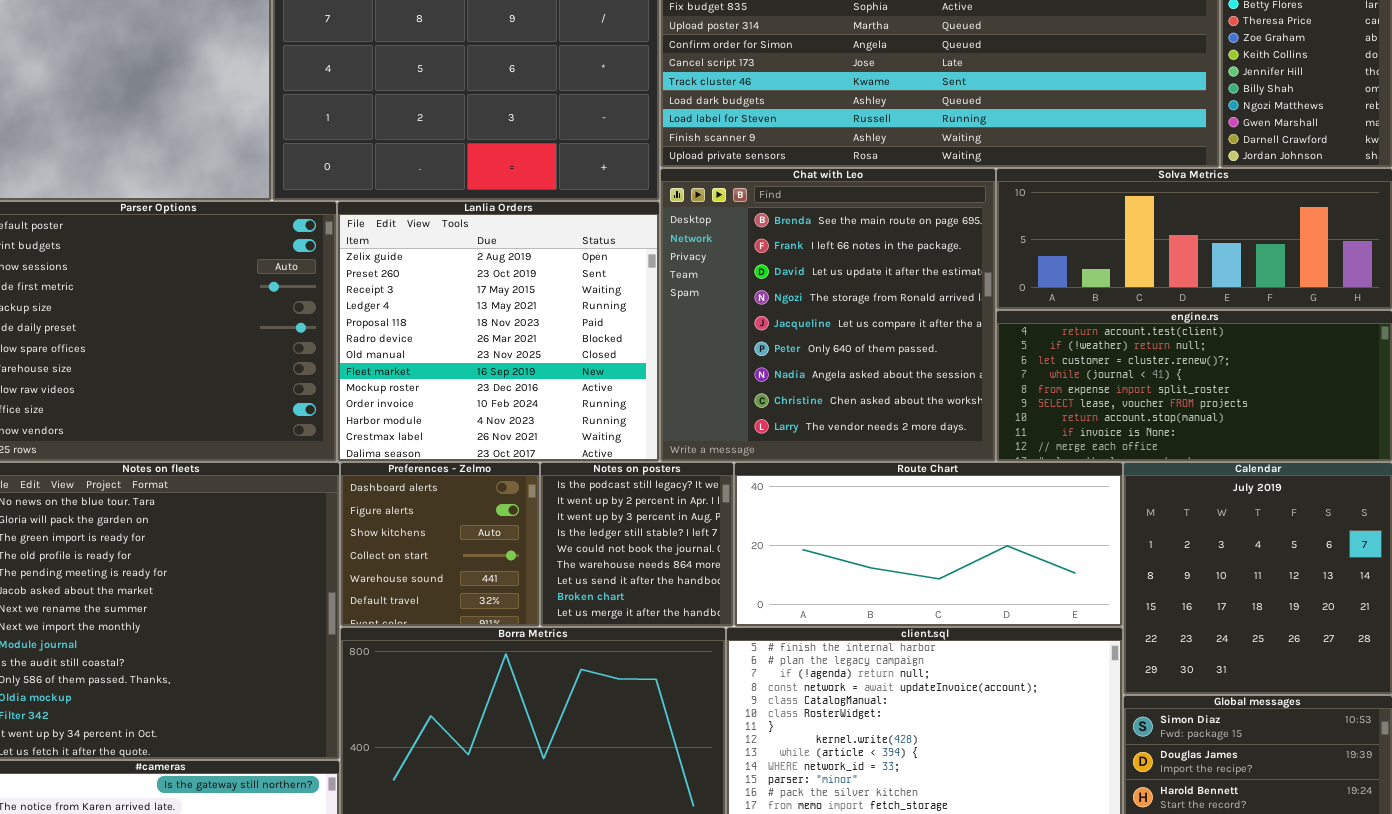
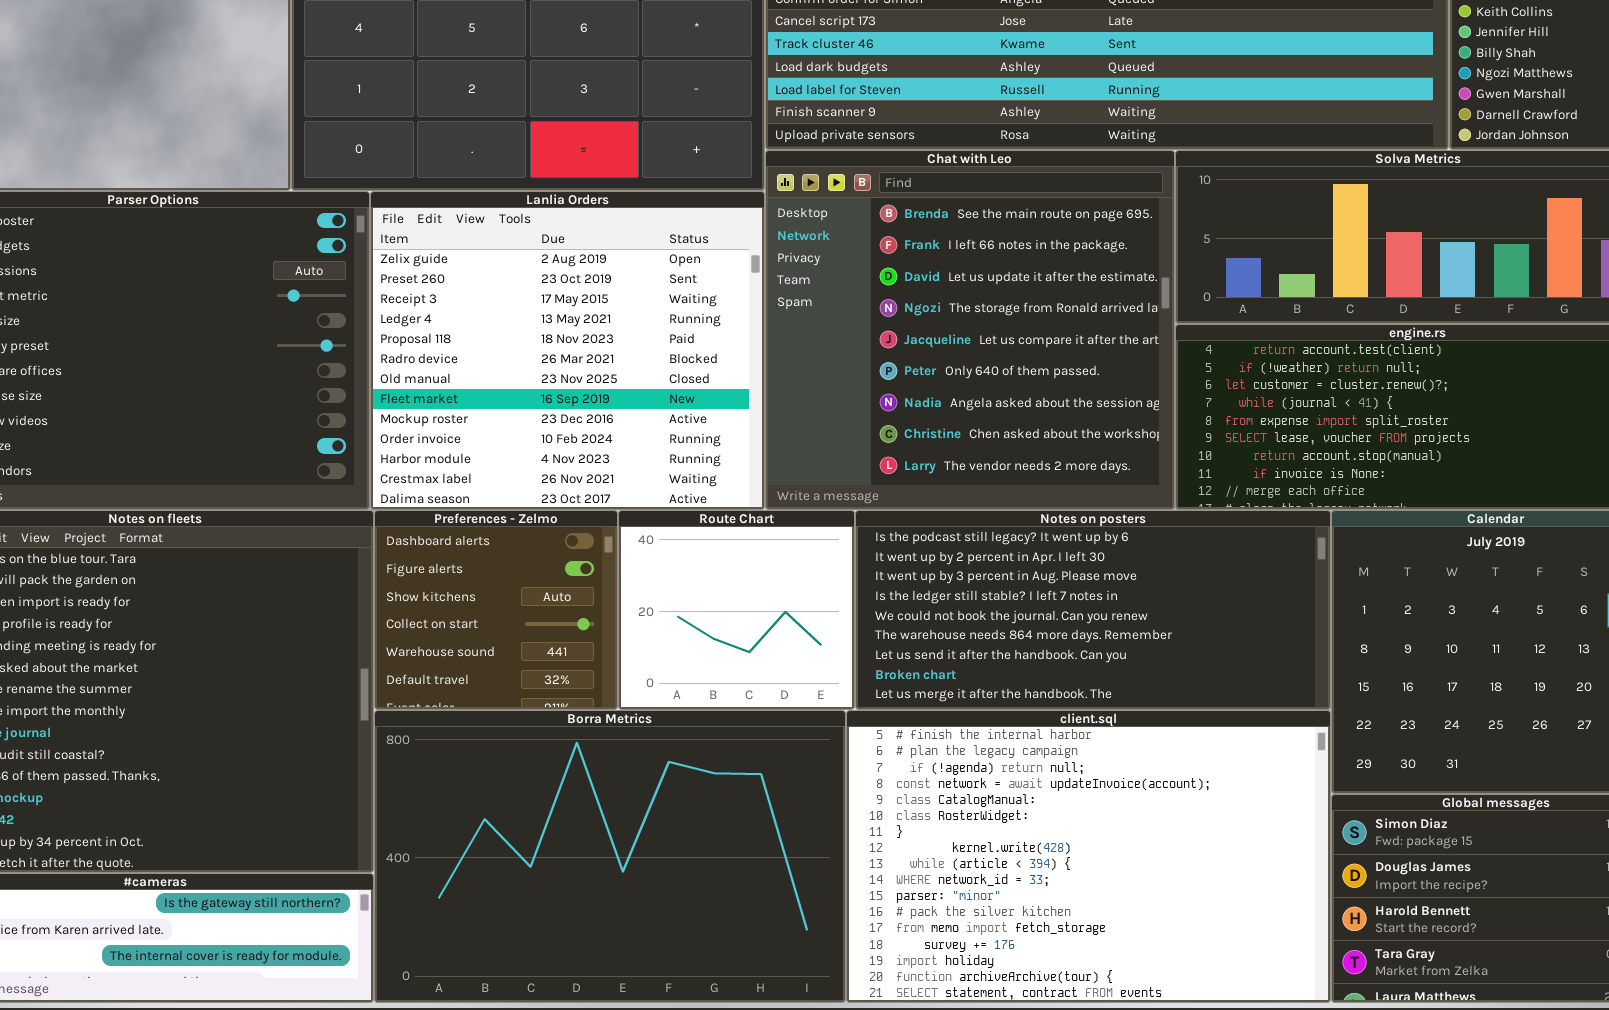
Notes on posters: [540,462,734,627] -> [855,510,1331,710], moved, resized
Route Chart: [734,462,1123,627] -> [618,510,855,710], moved, resized

